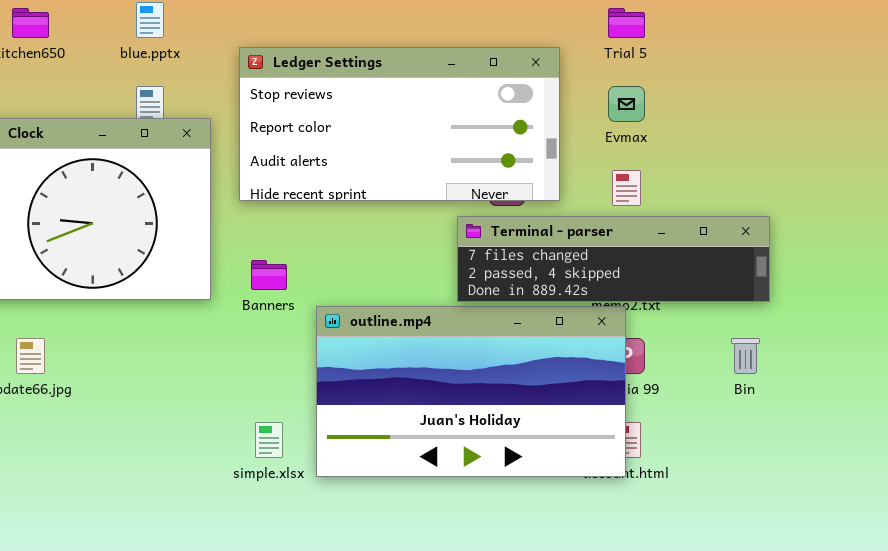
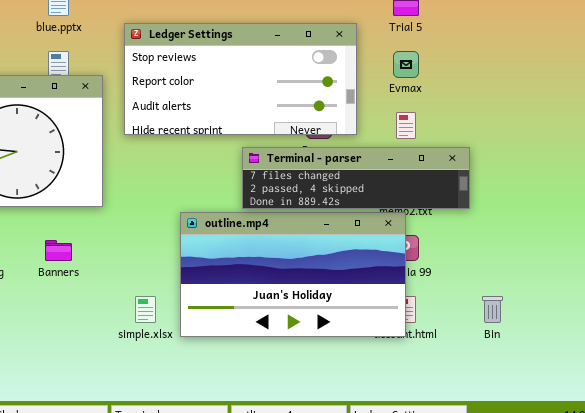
Terminal - parser: [457,216,770,302] -> [242,147,470,209], moved
Banners: [251,260,287,290] -> [45,240,72,261], moved
Bin: [731,338,760,374] -> [482,296,503,323], moved

